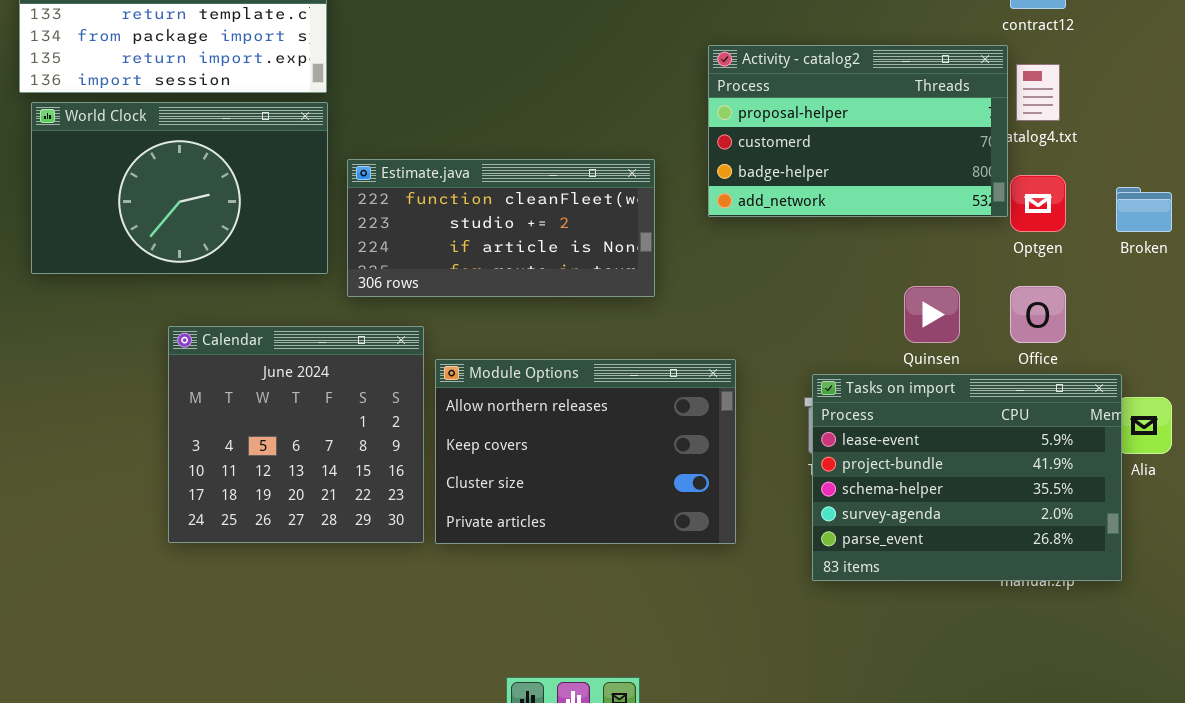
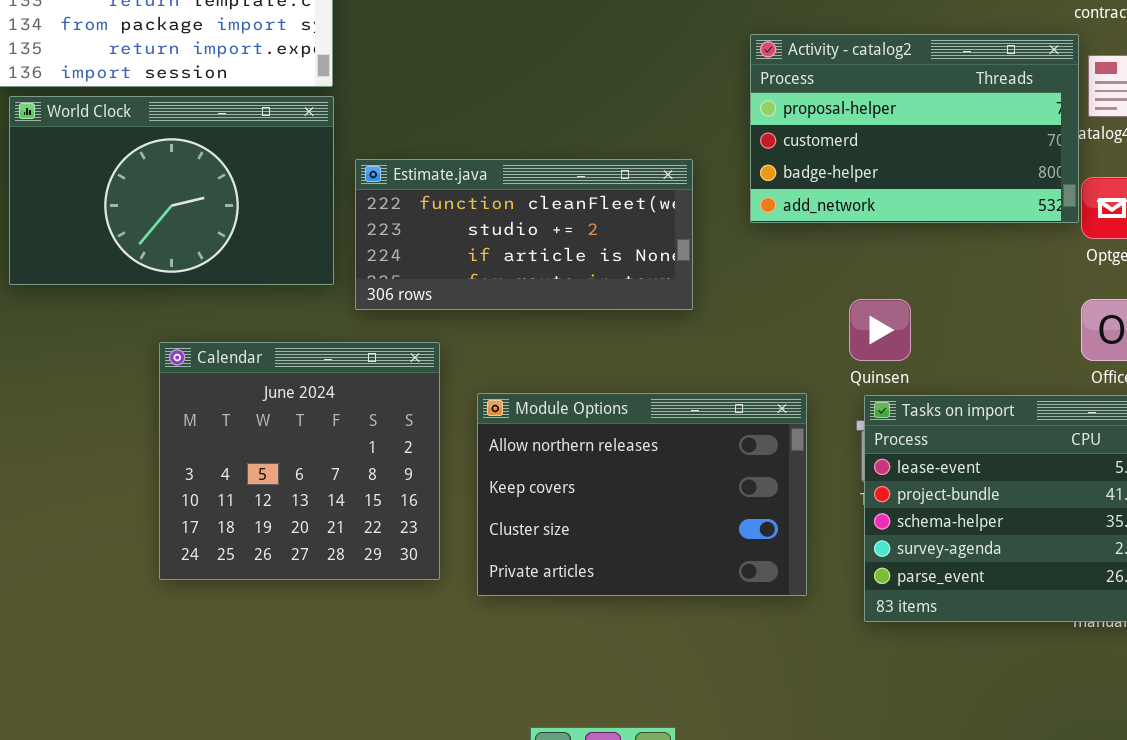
Quinsen: [904,286,960,343] -> [849,299,911,361], moved
Module Options: [435,359,736,544] -> [477,393,807,596], moved

